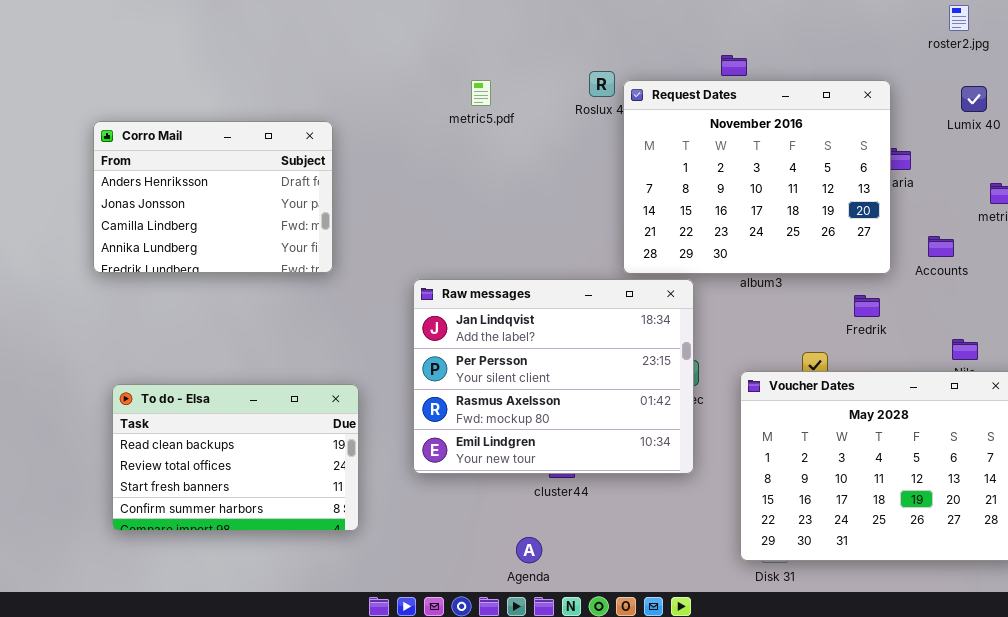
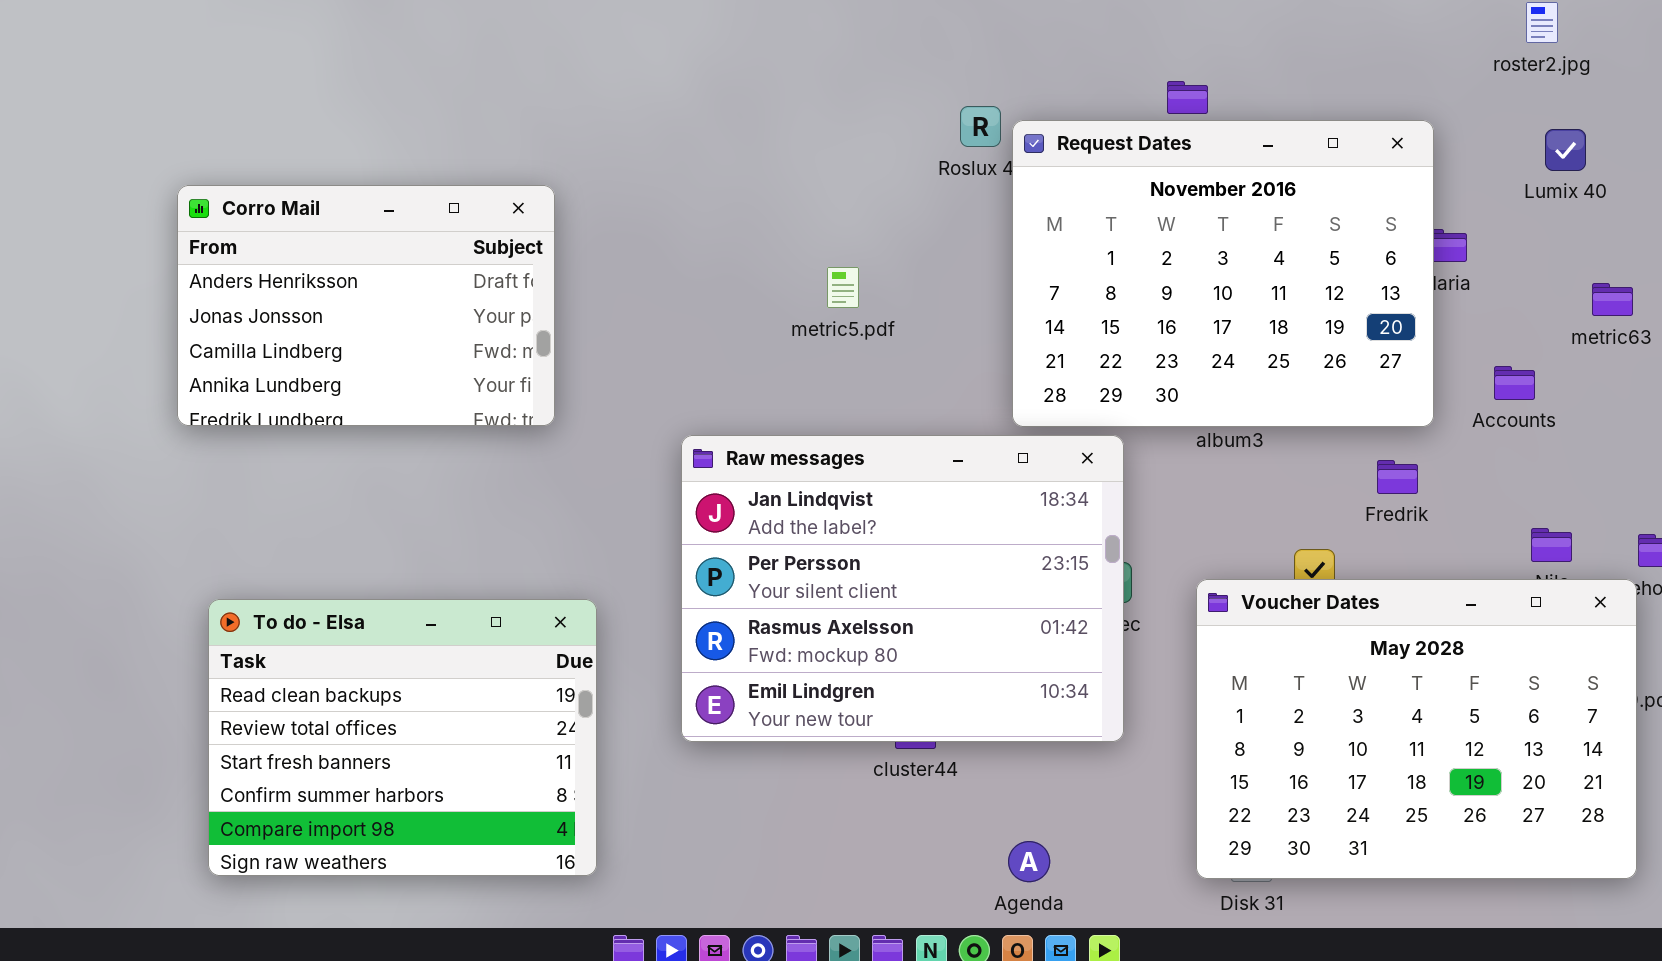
metric5.pdf: [471,80,491,106] -> [827,267,859,308], moved
To do - Elsa: [112,384,359,531] -> [208,599,597,876], resized
Agenda: [516,537,542,563] -> [1008,841,1050,882], moved

